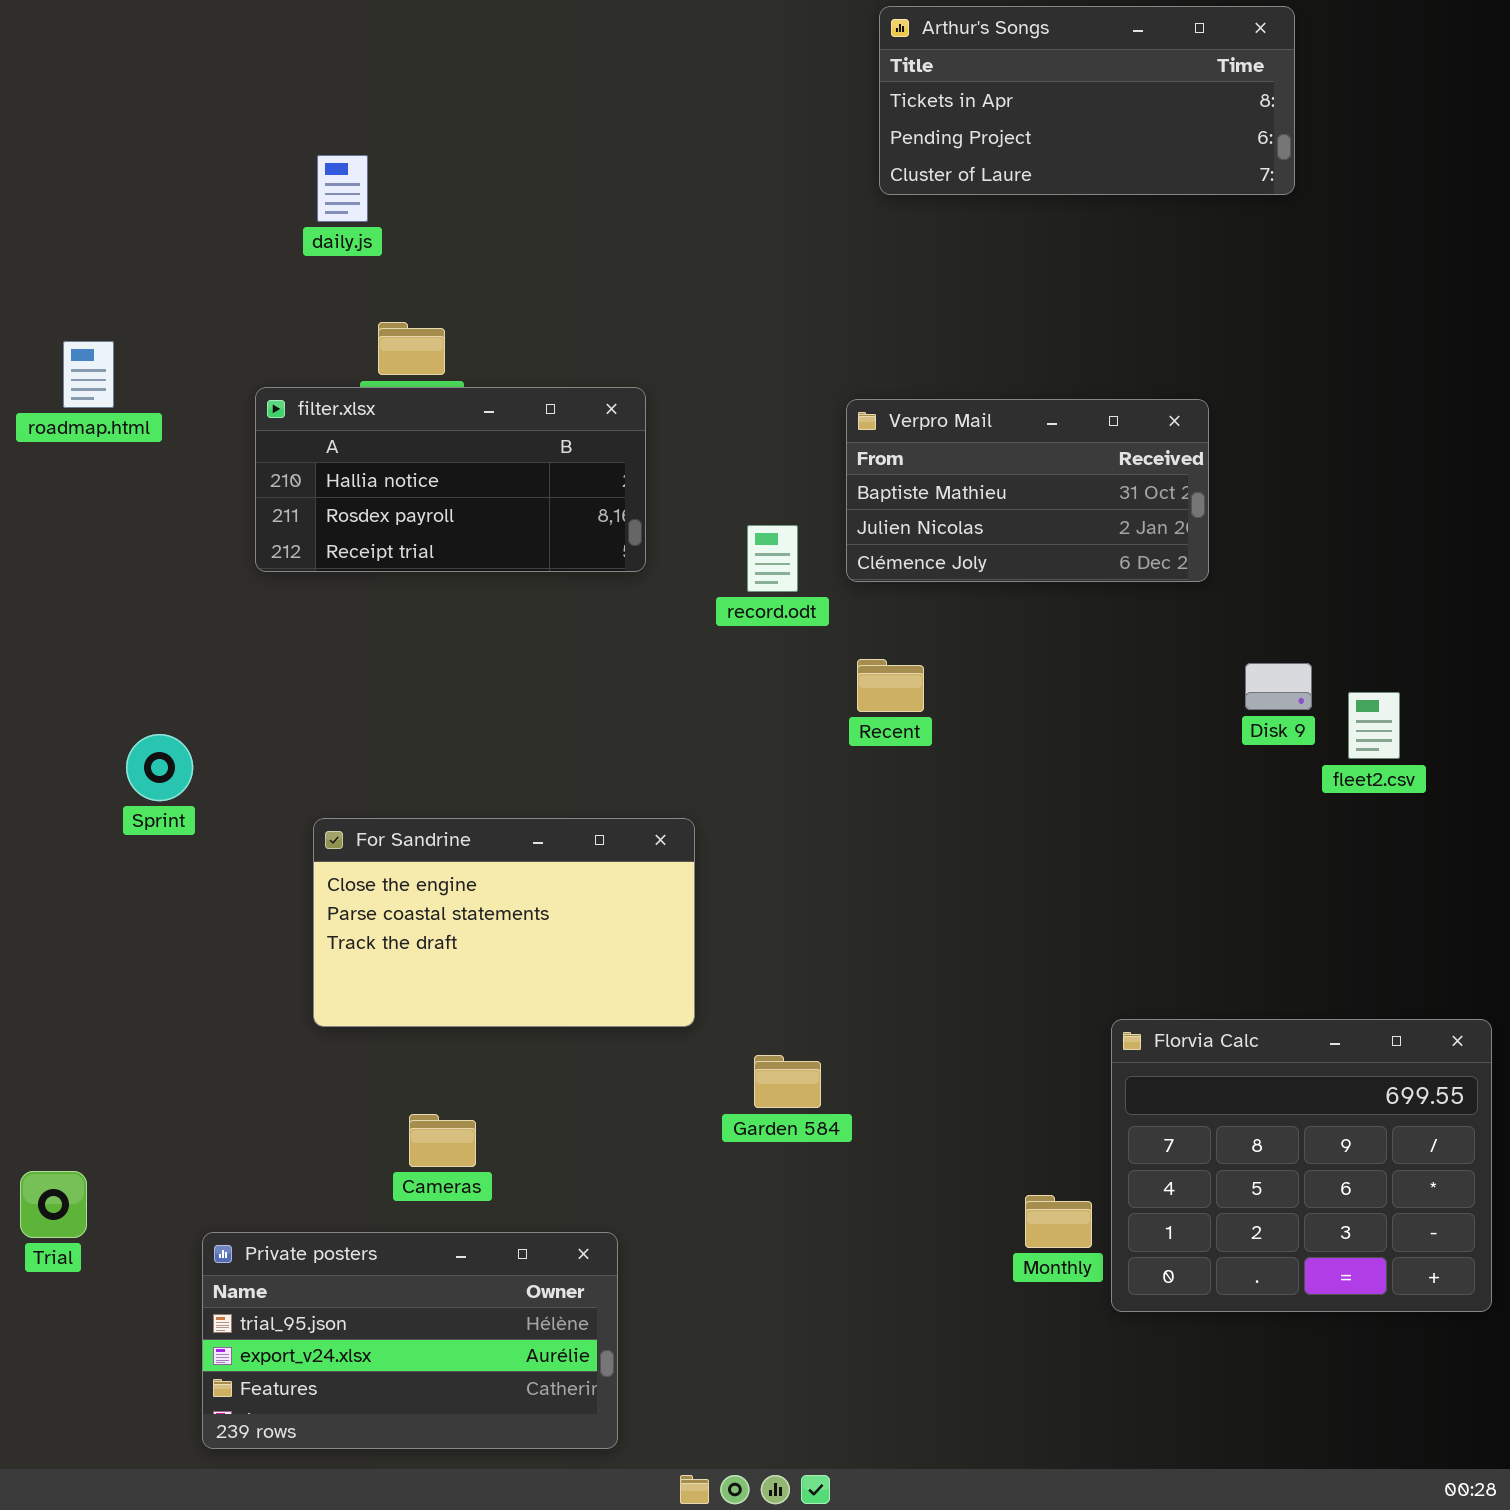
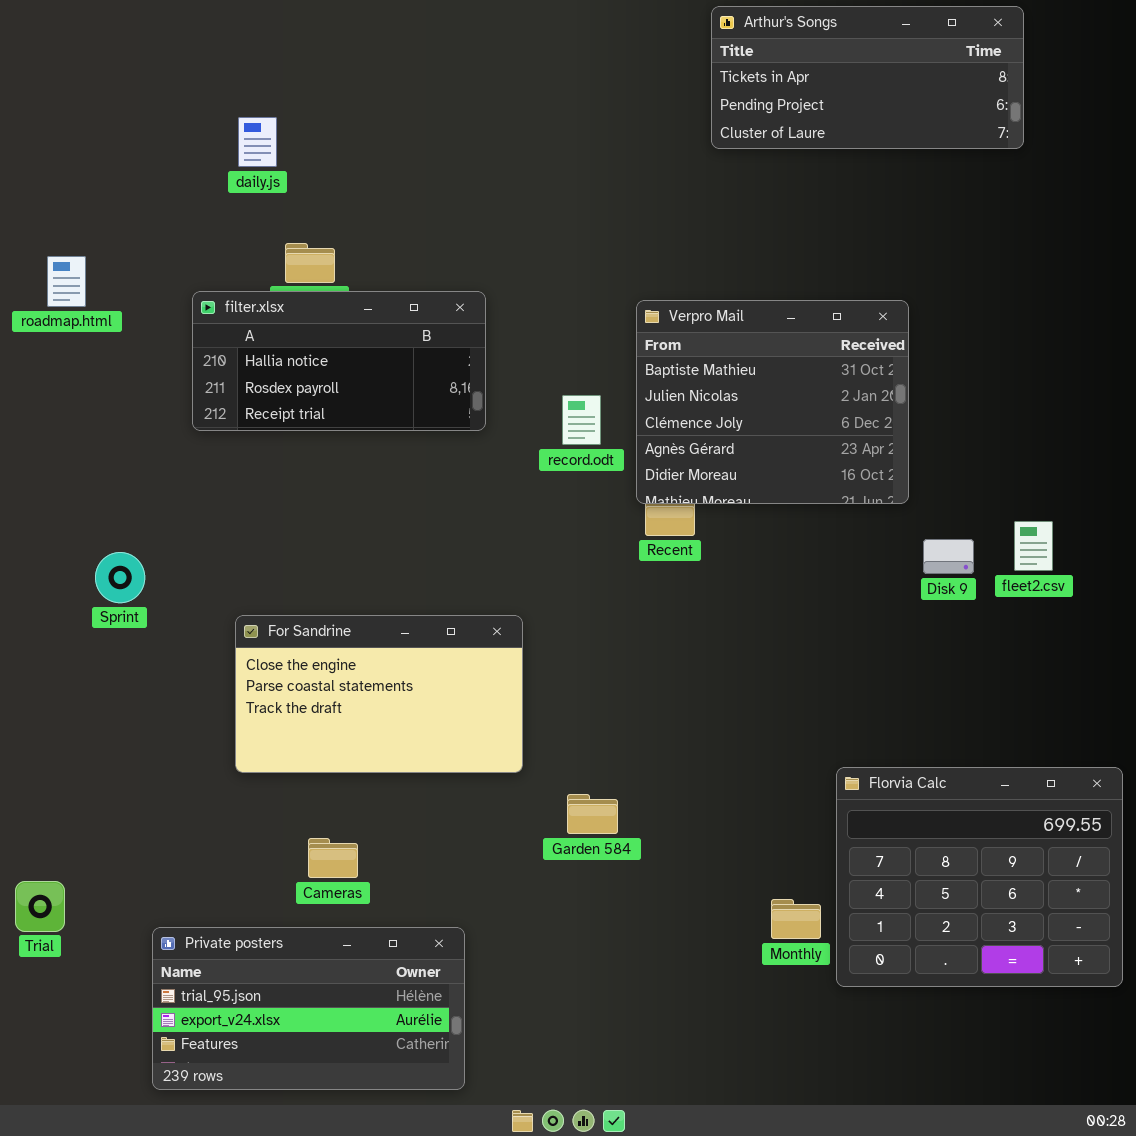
Arthur's Songs: [879,6,1295,195] -> [711,6,1024,149], moved
Verpro Mail: [846,399,1209,582] -> [636,300,909,504], resized
Disk 9: [1245,663,1312,710] -> [923,539,974,574], moved

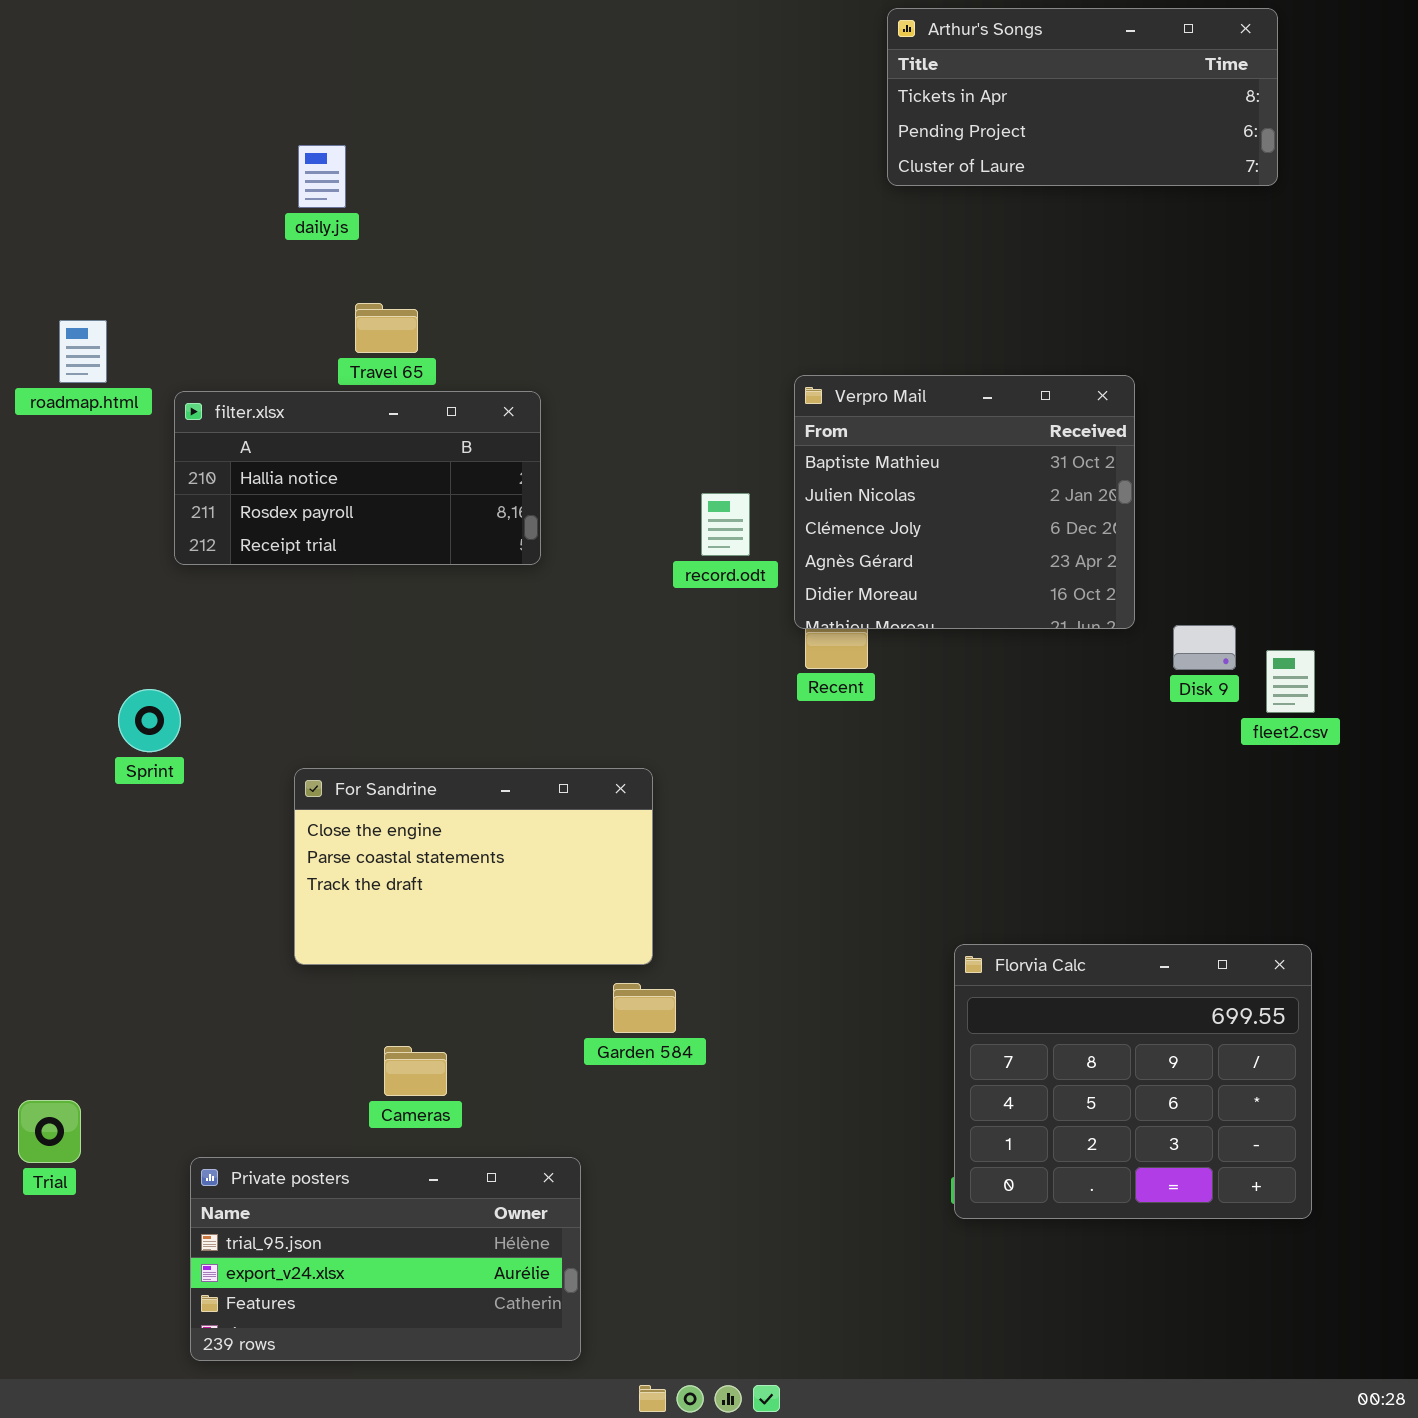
filter.xlsx: [192,291,486,431] -> [174,391,541,565], moved
Disk 9: [923,539,974,574] -> [1173,625,1236,670], moved
Florvia Calc: [836,767,1123,987] -> [954,944,1312,1219], moved
Garden 584: [567,794,618,834] -> [613,983,676,1033], moved

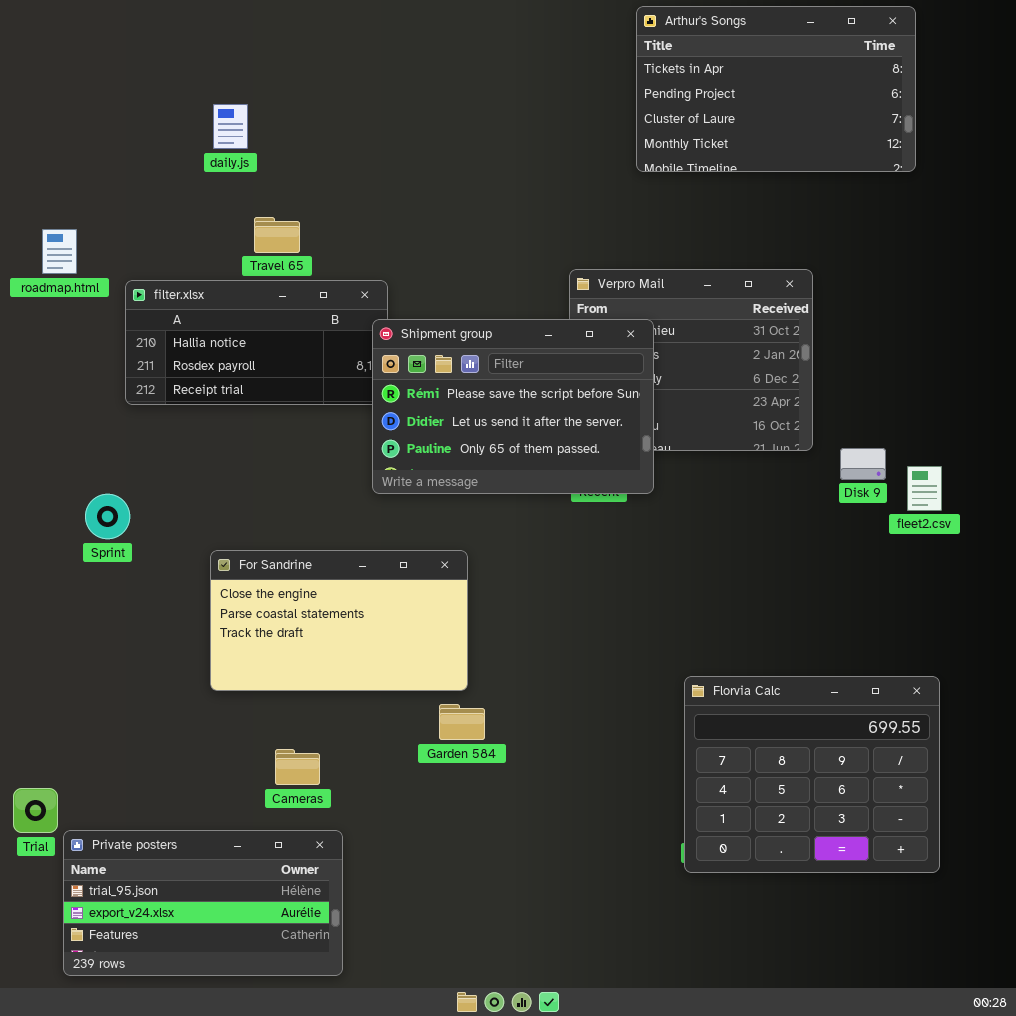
Arthur's Songs: [887,8,1278,186] -> [636,6,916,172], resized
Shipment group: none -> [372,319,654,494], opened
Private posters: [190,1157,581,1361] -> [63,830,343,976], moved

